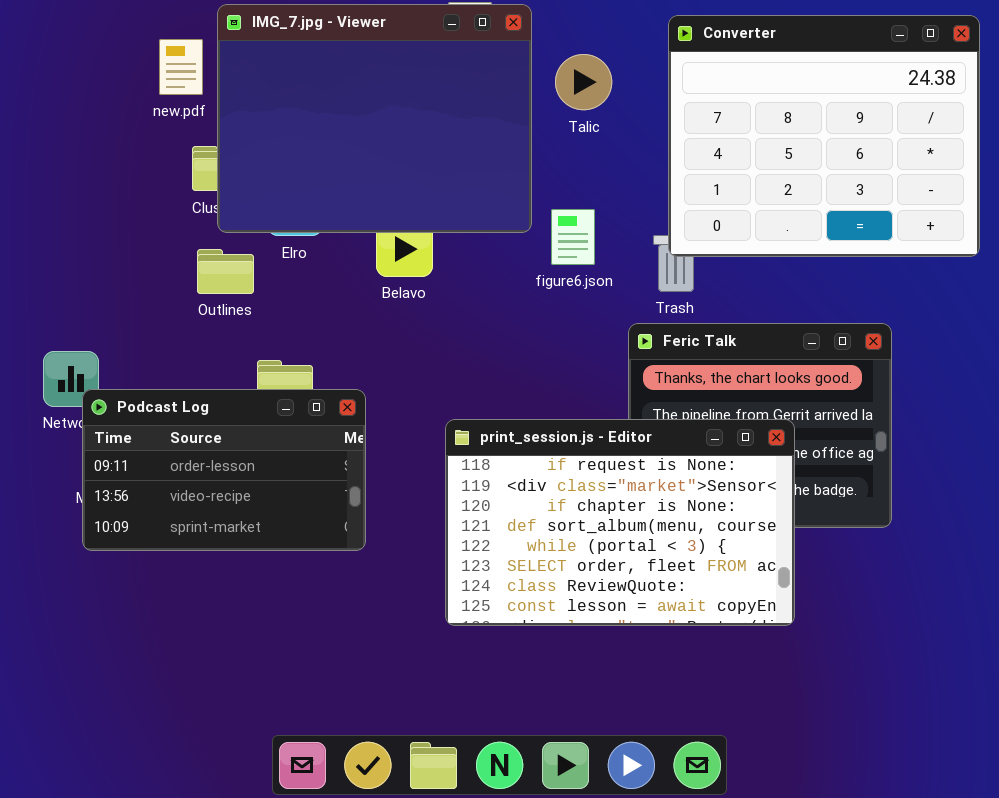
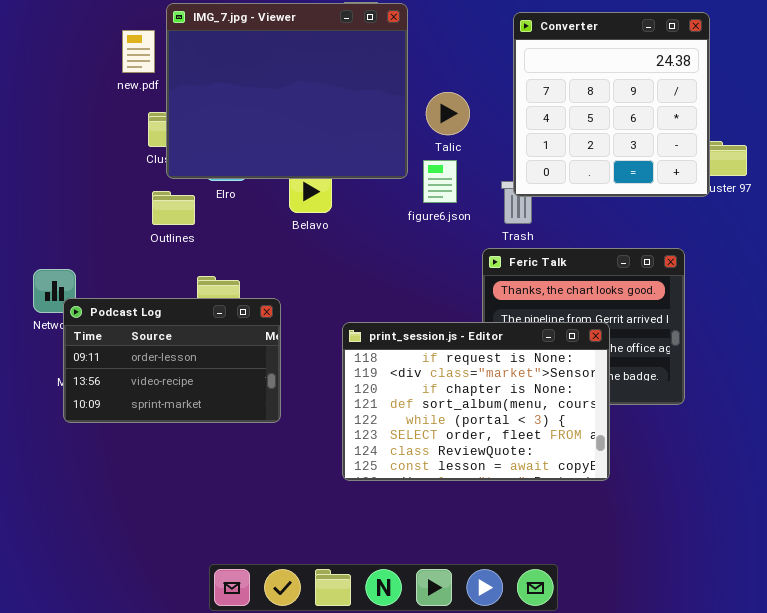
Converter: [668,15,980,257] -> [513,12,710,197], resized
Talic: [555,54,612,110] -> [426,92,470,135], moved

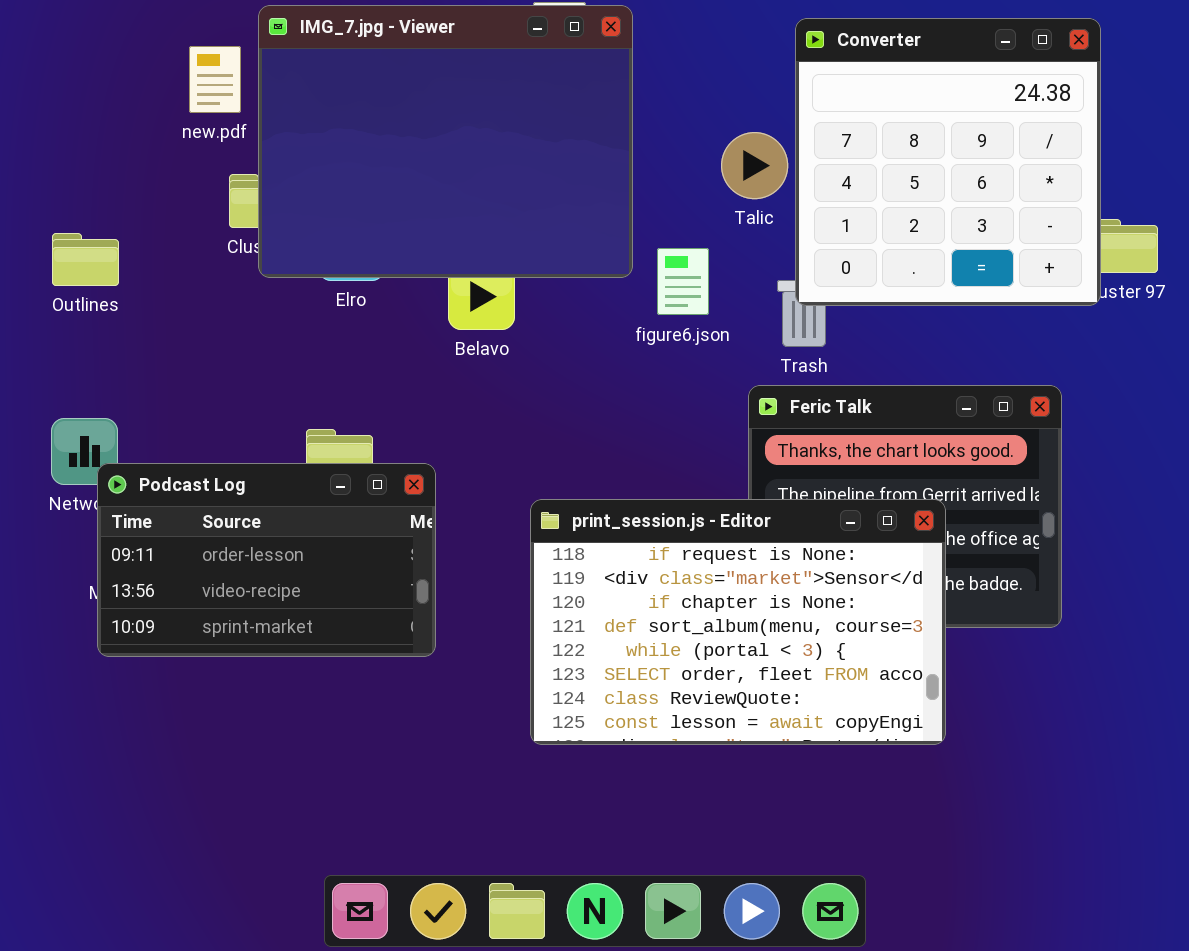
Talic: [426,92,470,135] -> [721,132,788,199], moved
Outlines: [152,191,195,225] -> [52,233,119,286], moved

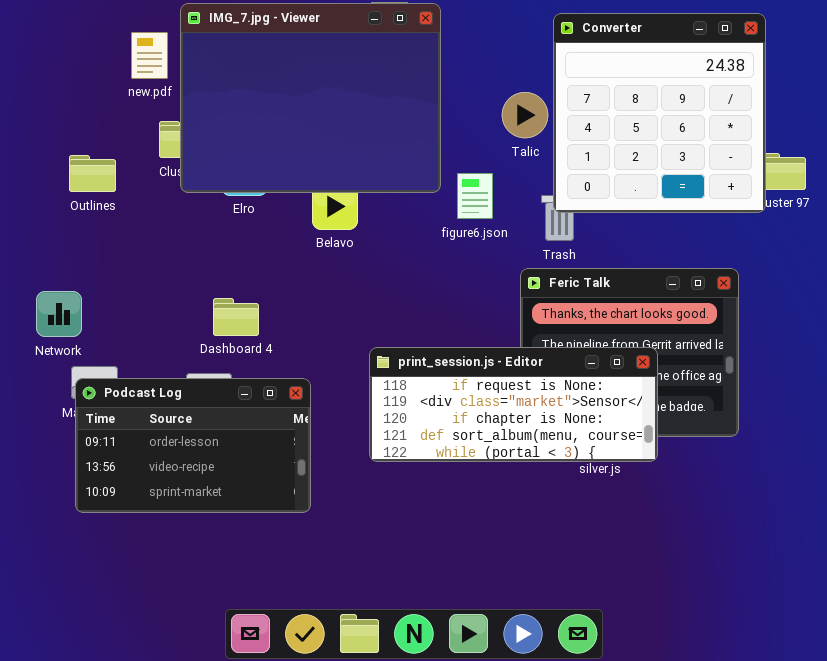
Outlines: [52,233,119,286] -> [69,155,116,192], moved
Podcast Log: [97,463,436,657] -> [75,378,311,513], moved
print_session.js - Editor: [530,499,946,745] -> [369,347,658,462], resized

